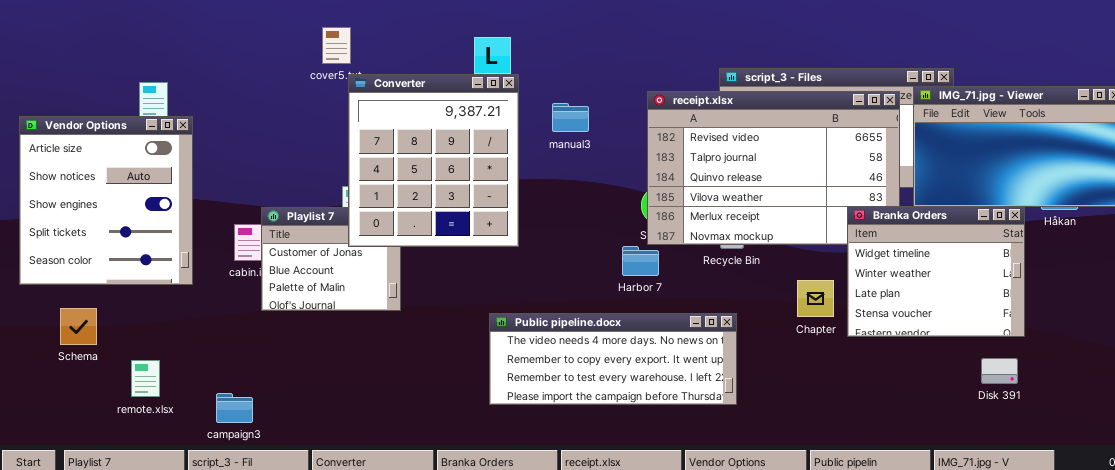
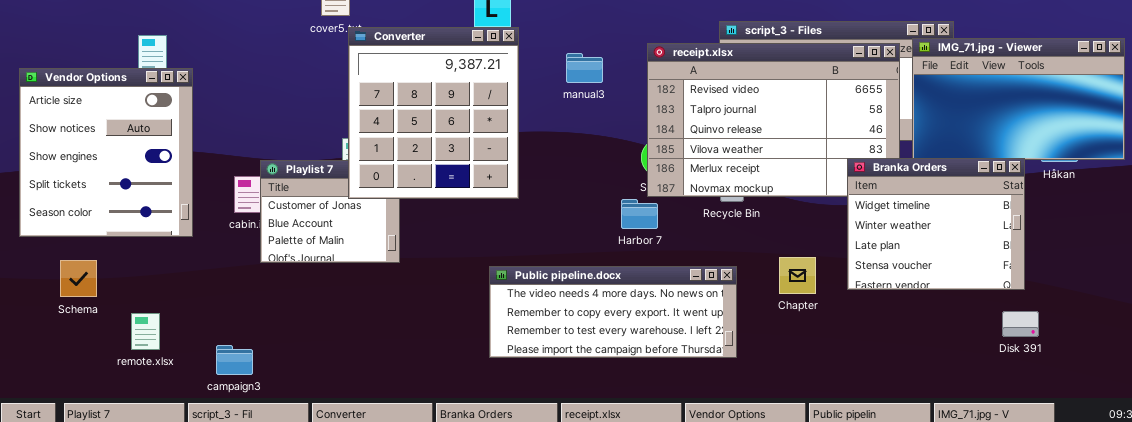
manual3: [552,103,589,132] -> [566,53,603,83], moved
Chapter: [797,280,834,317] -> [779,257,816,294], moved
Disk 391: [981,358,1018,384] -> [1002,311,1039,337], moved

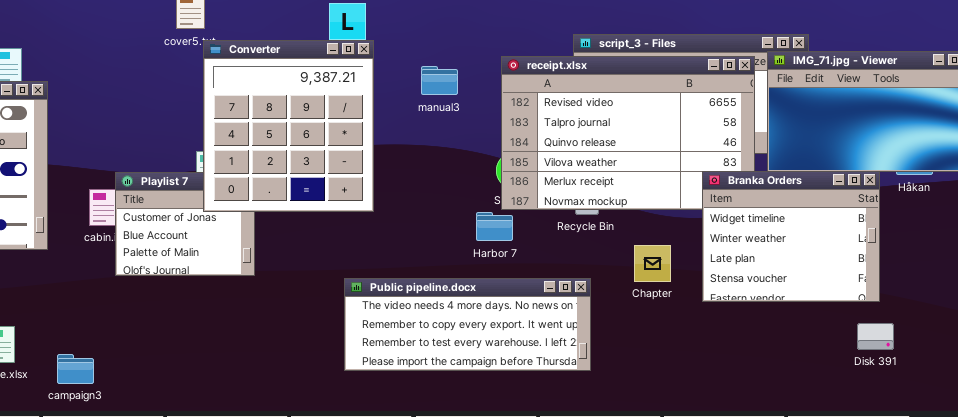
Chapter: [779,257,816,294] -> [634,245,671,282], moved
campaign3: [216,345,253,375] -> [57,354,94,384], moved

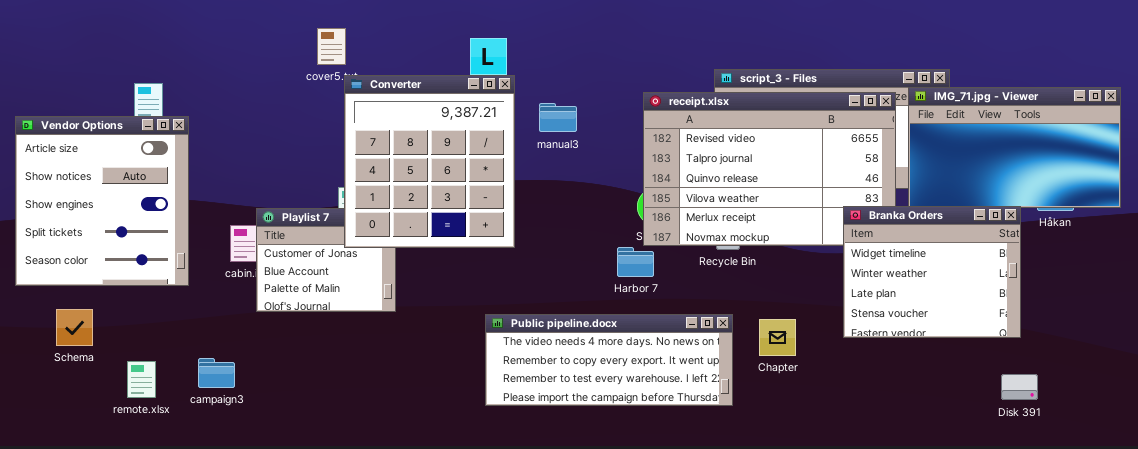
manual3: [421,66,458,95] -> [539,103,577,132], moved
Chapter: [634,245,671,282] -> [759,319,796,356], moved
Disk 391: [857,323,894,350] -> [1001,374,1038,400], moved
campaign3: [57,354,94,384] -> [198,358,235,388], moved

